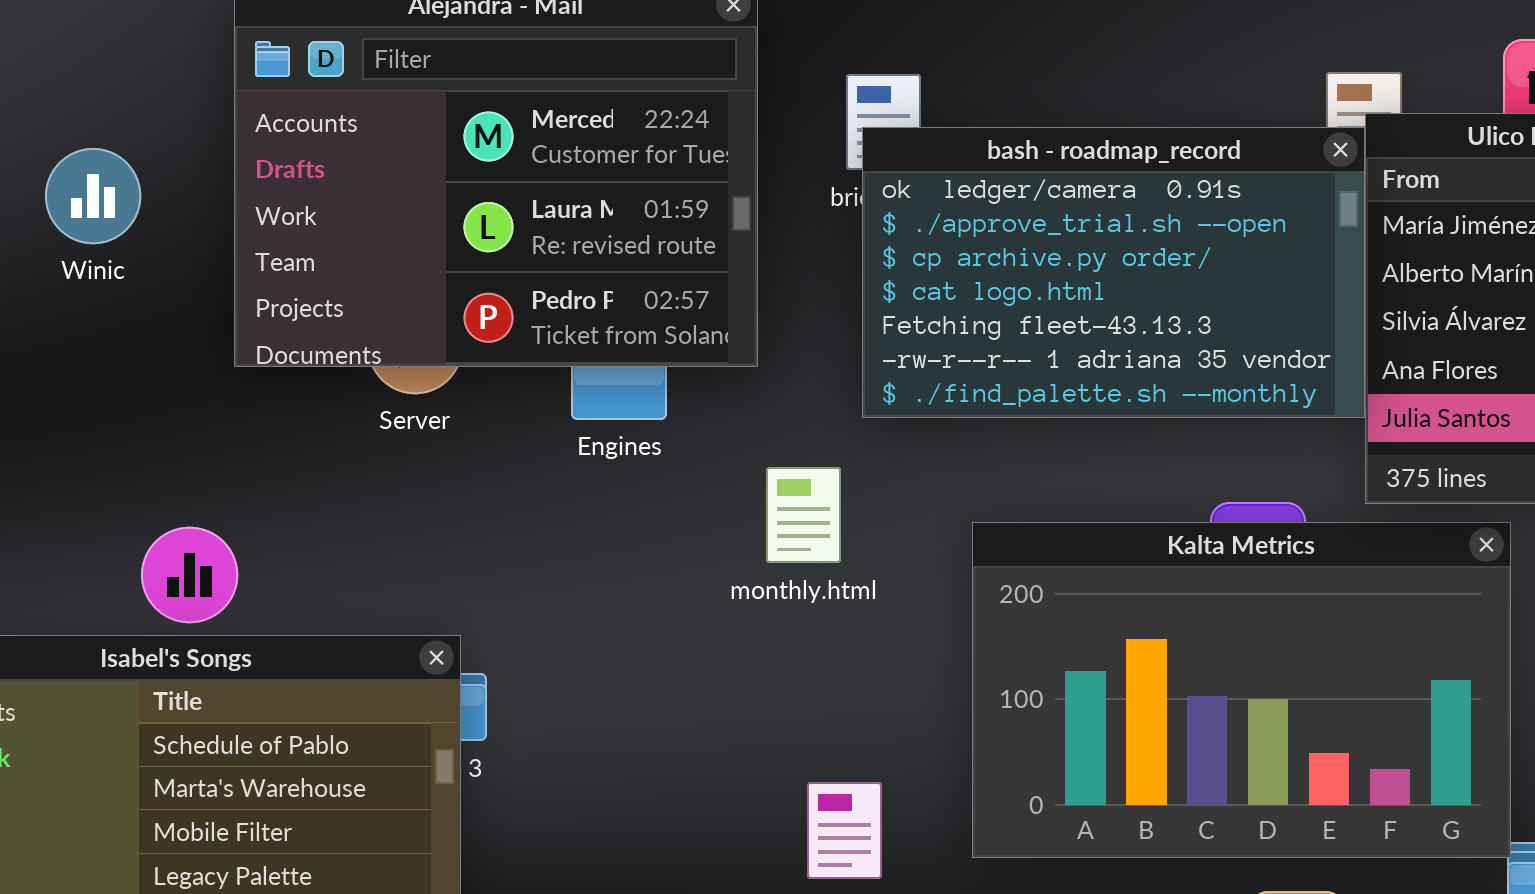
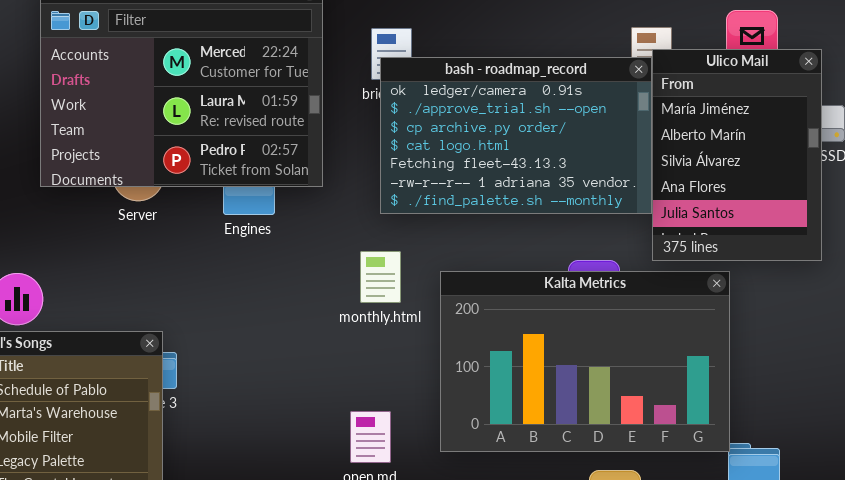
monthly.html: [766,467,841,563] -> [360,251,401,303], moved

